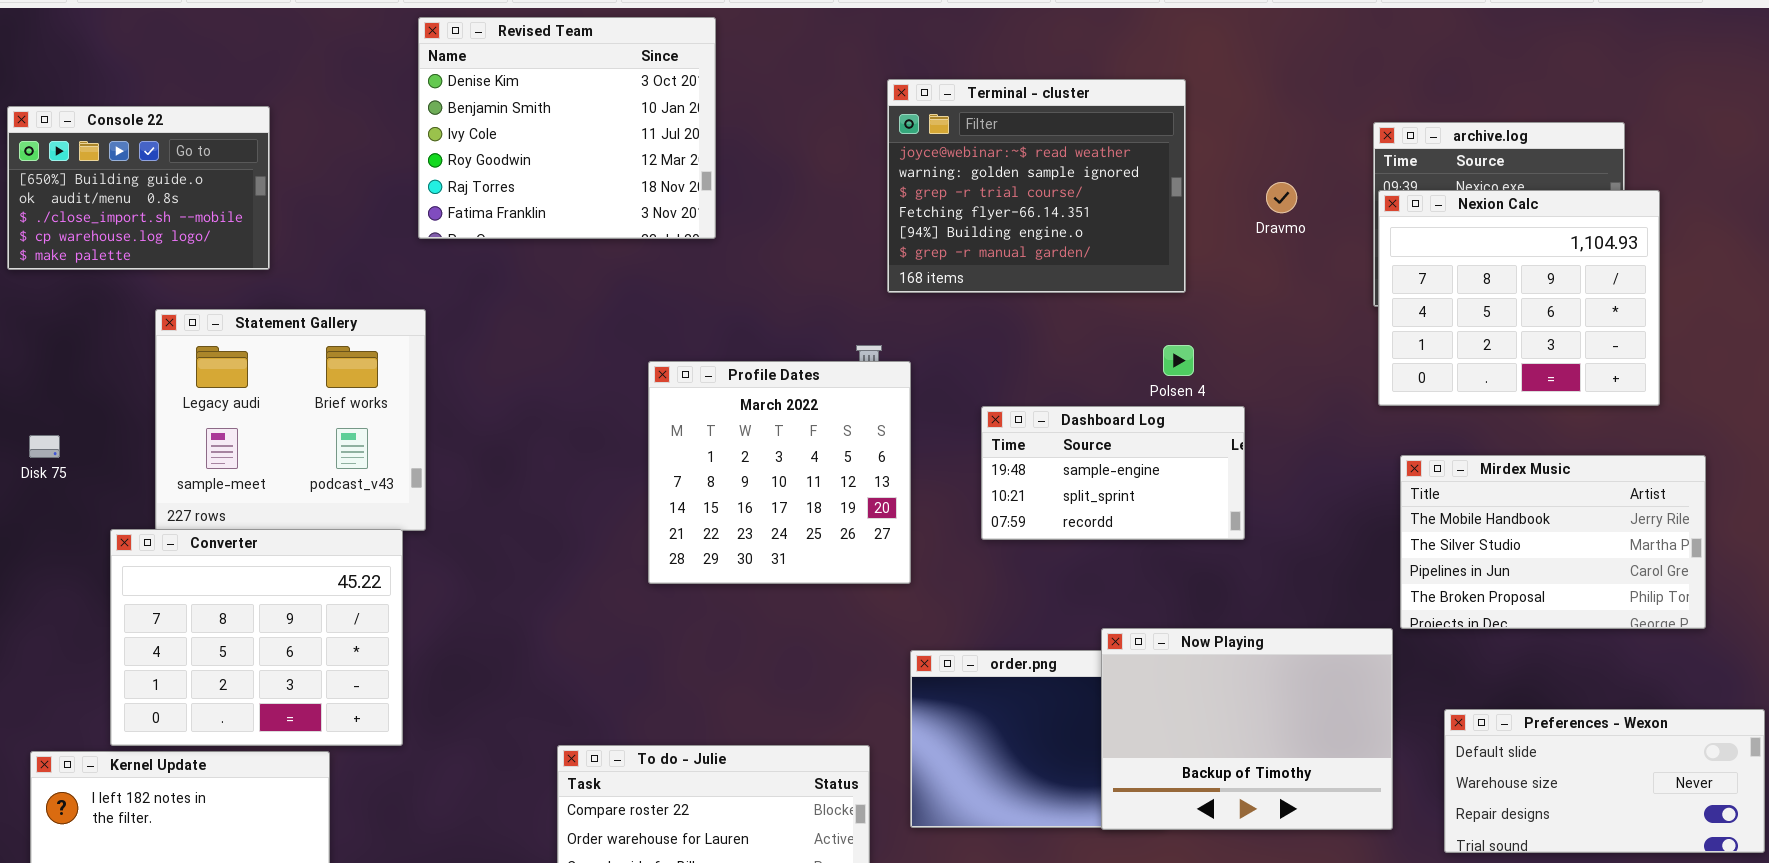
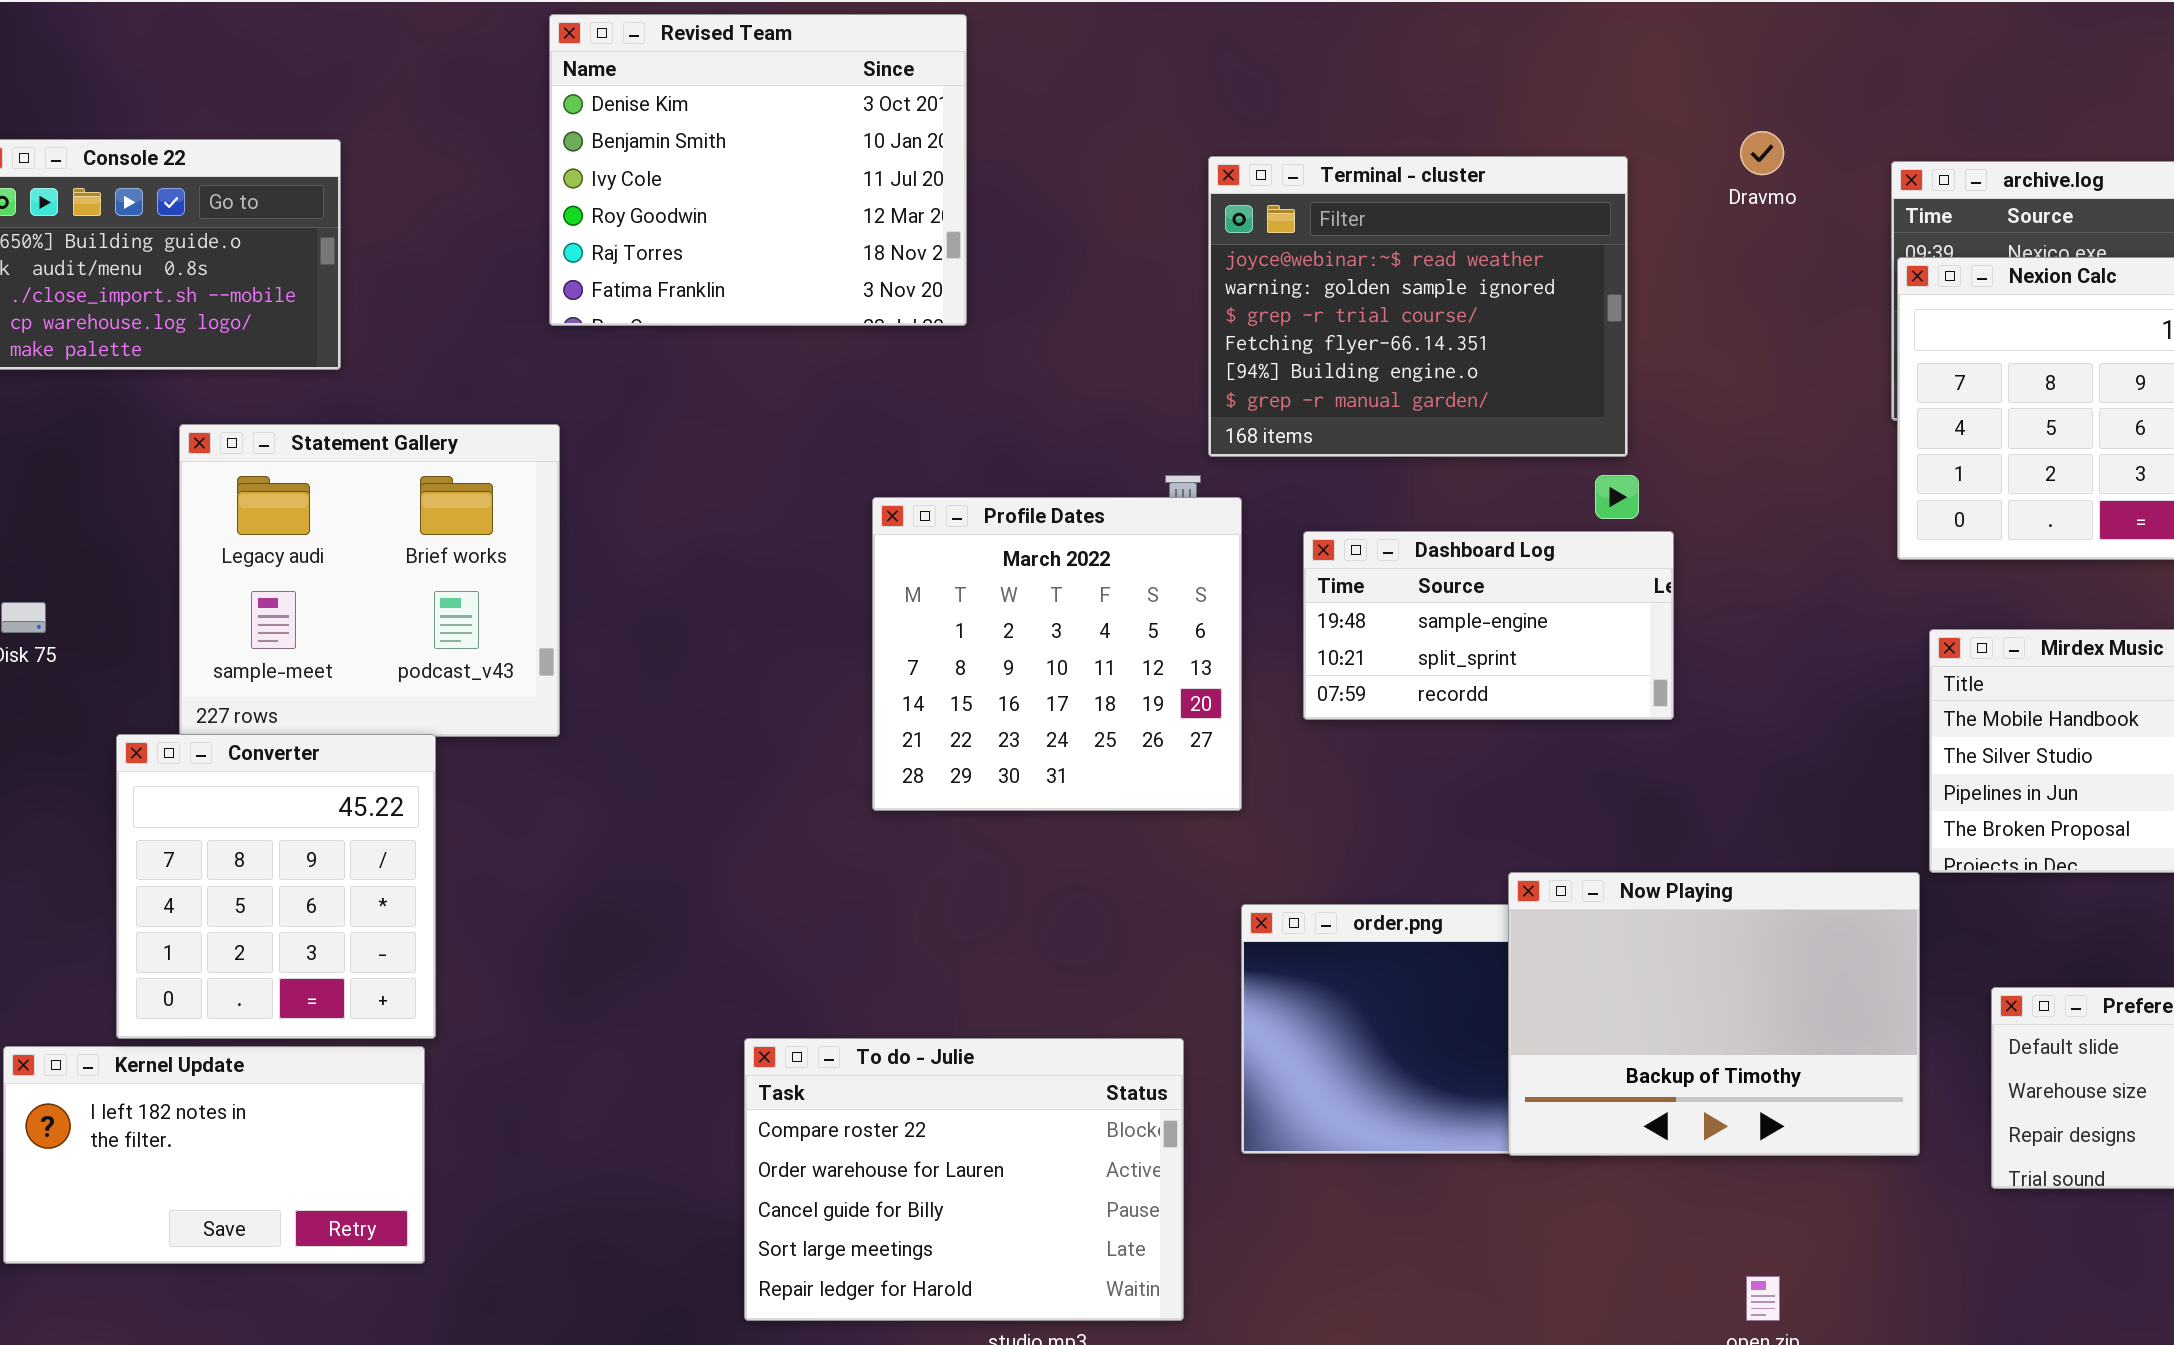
Terminal - cluster: [887,79,1186,293] -> [1208,156,1628,457], moved
Dravmo: [1266,182,1297,213] -> [1740,131,1784,175], moved
Dashboard Log: [981,406,1245,540] -> [1303,531,1674,720], moved
Converter: [110,529,403,746] -> [116,734,436,1039], resized

